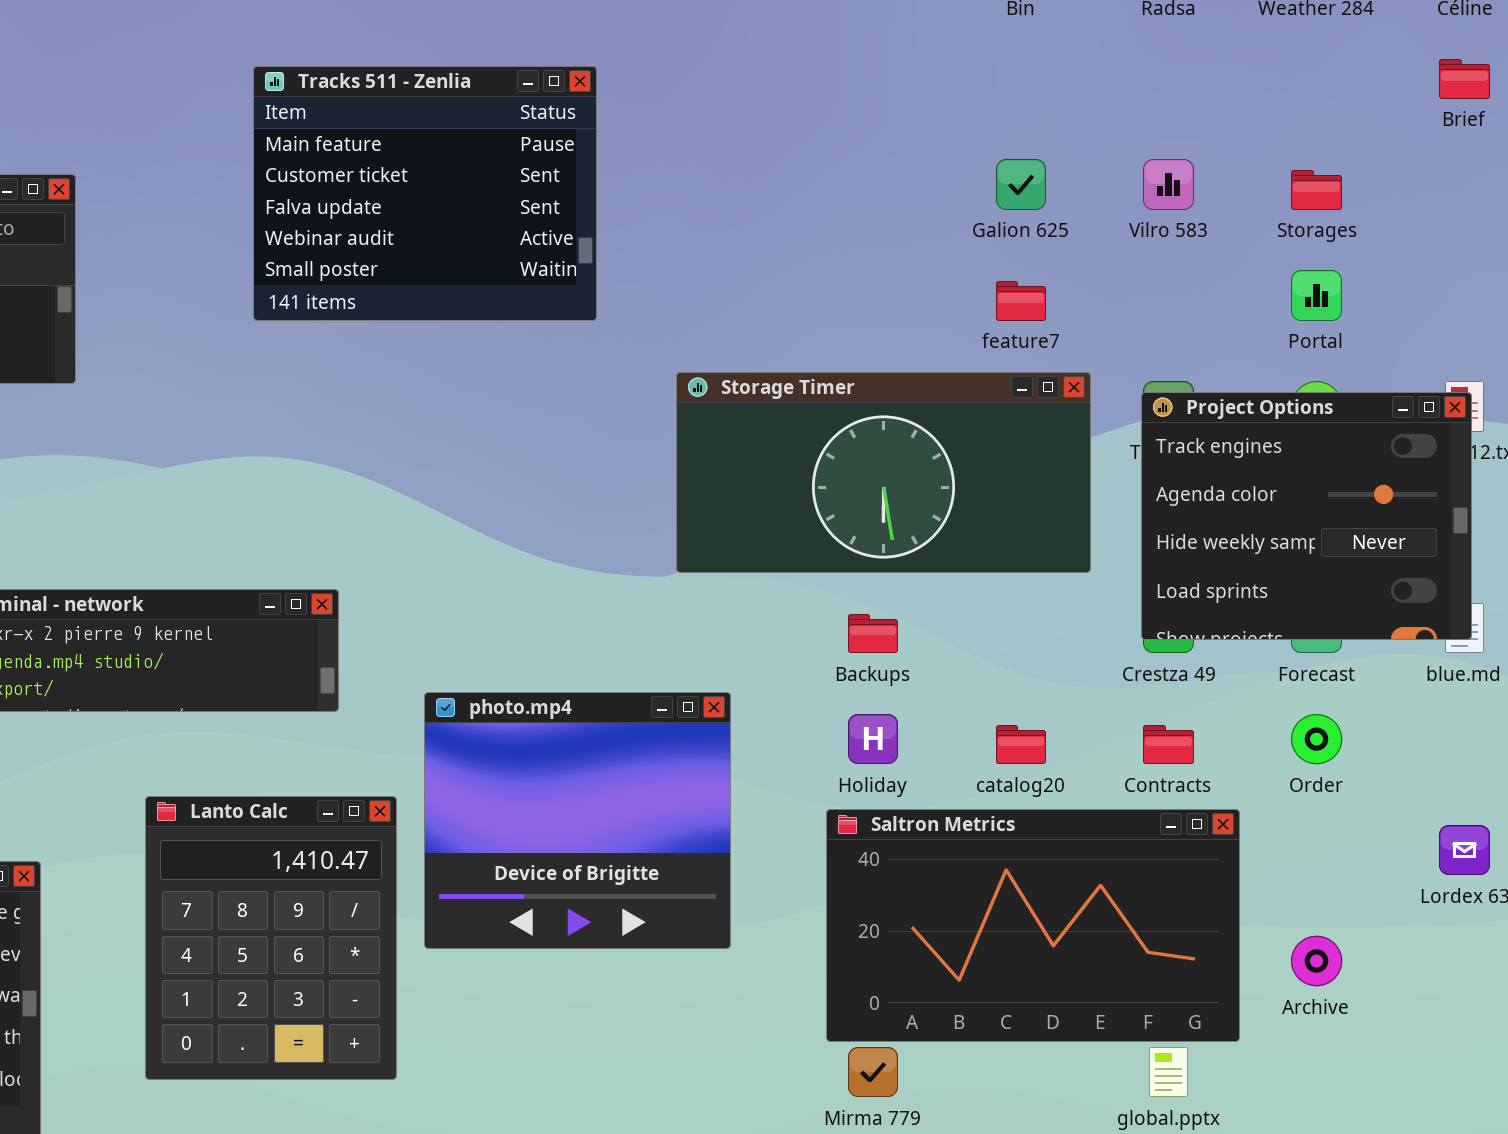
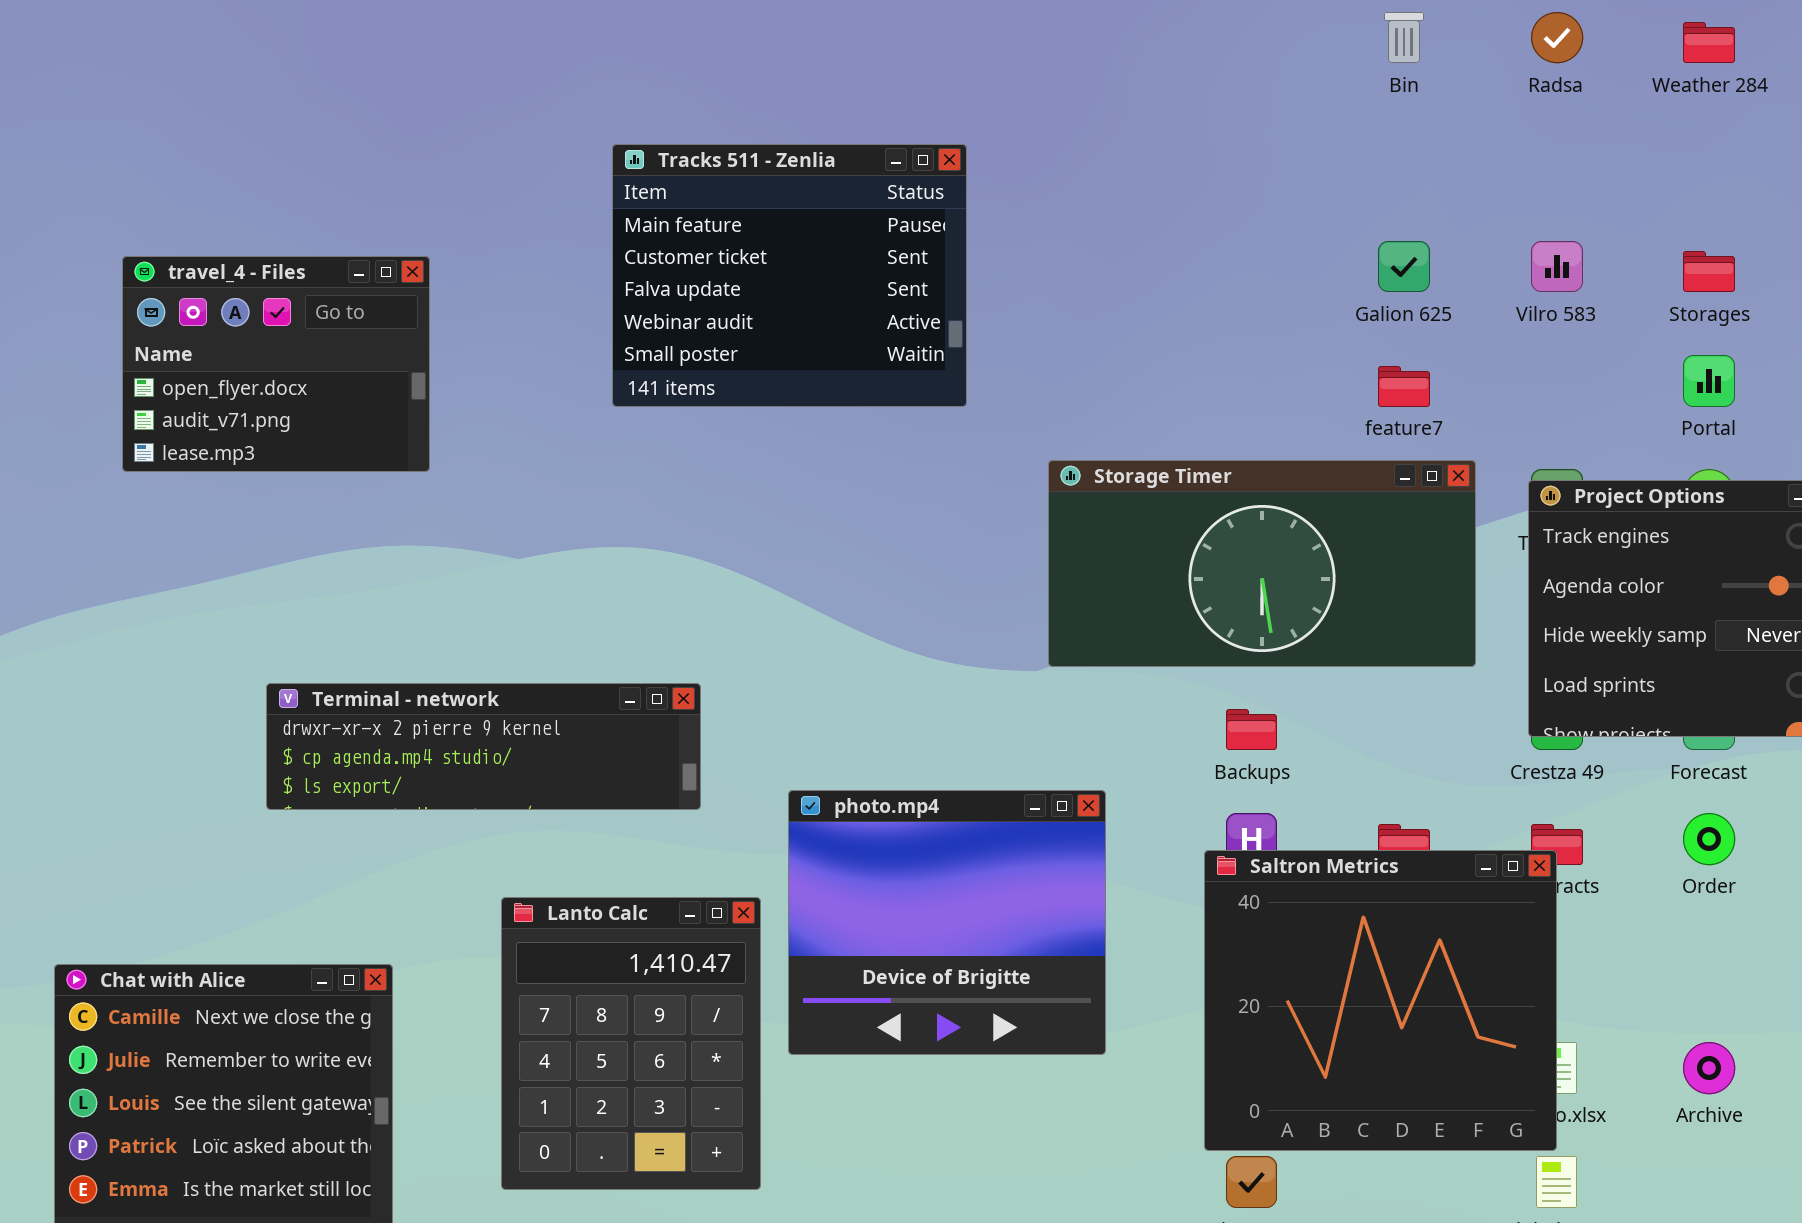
Saltron Metrics: [826,809,1240,1042] -> [1204,850,1557,1151], resized

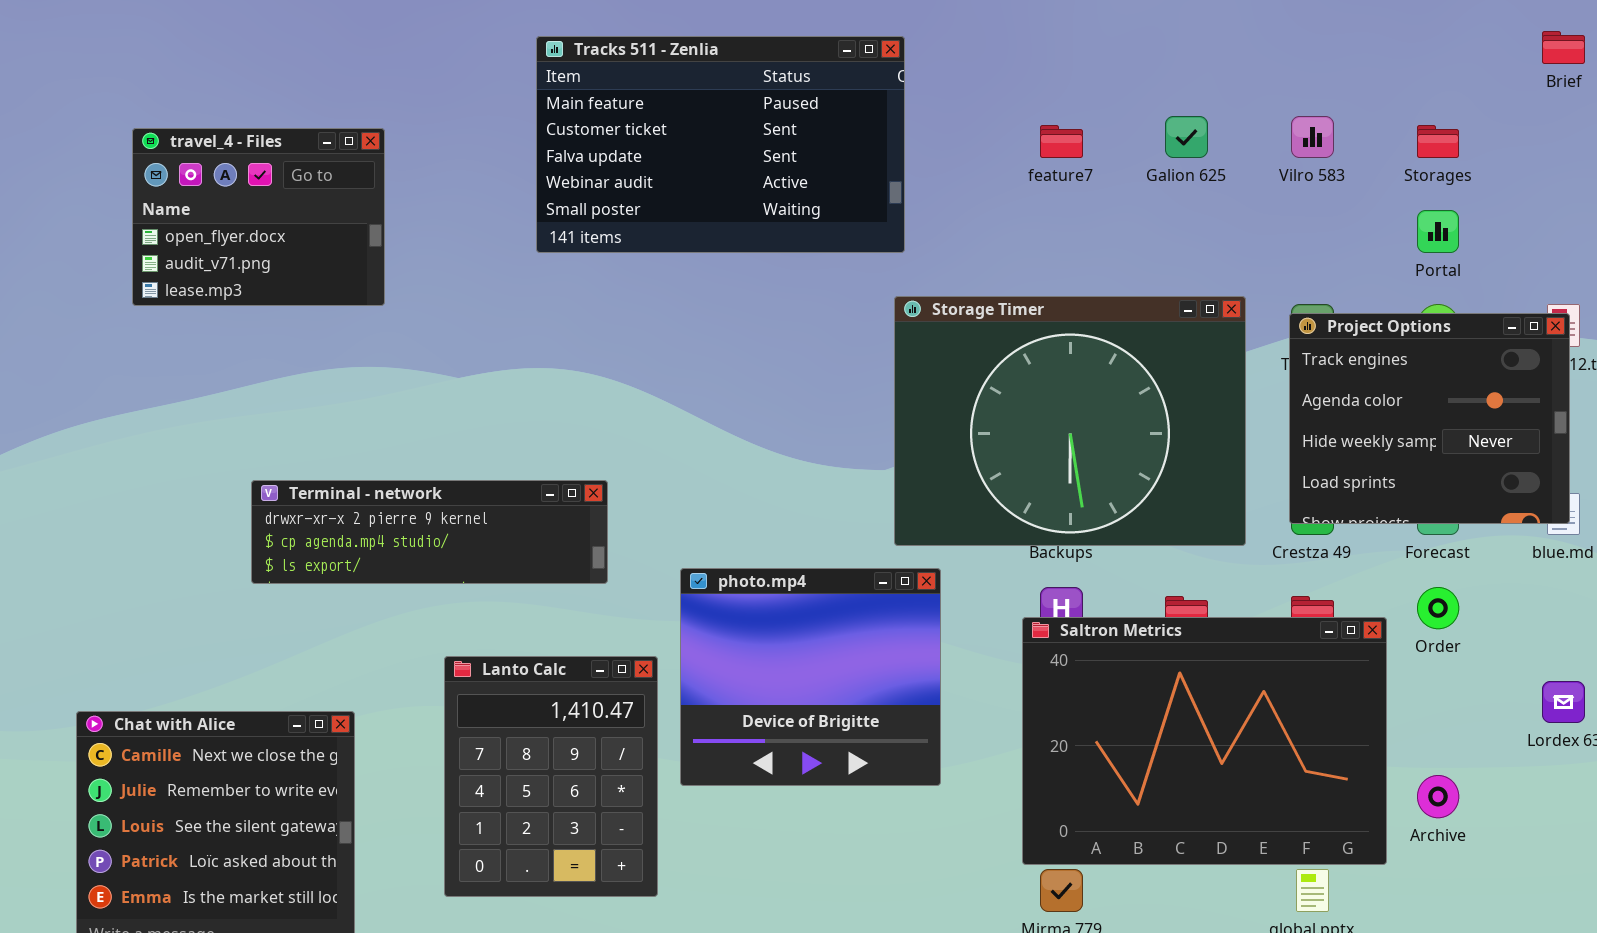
Tracks 511 - Zenlia: [612,144,967,407] -> [536,36,905,253], resized
feature7: [1378,366,1430,407] -> [1040,125,1083,158], moved
Storage Timer: [1048,460,1476,667] -> [894,296,1246,546], resized
Saltron Metrics: [1204,850,1557,1151] -> [1022,617,1387,865], resized

